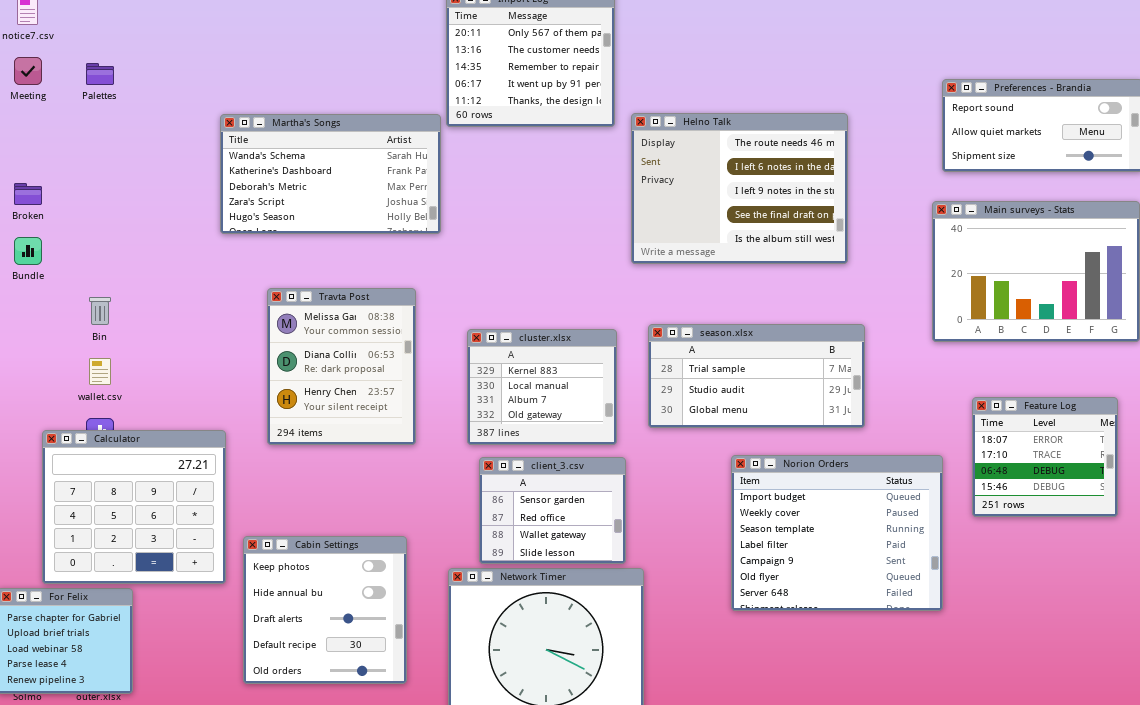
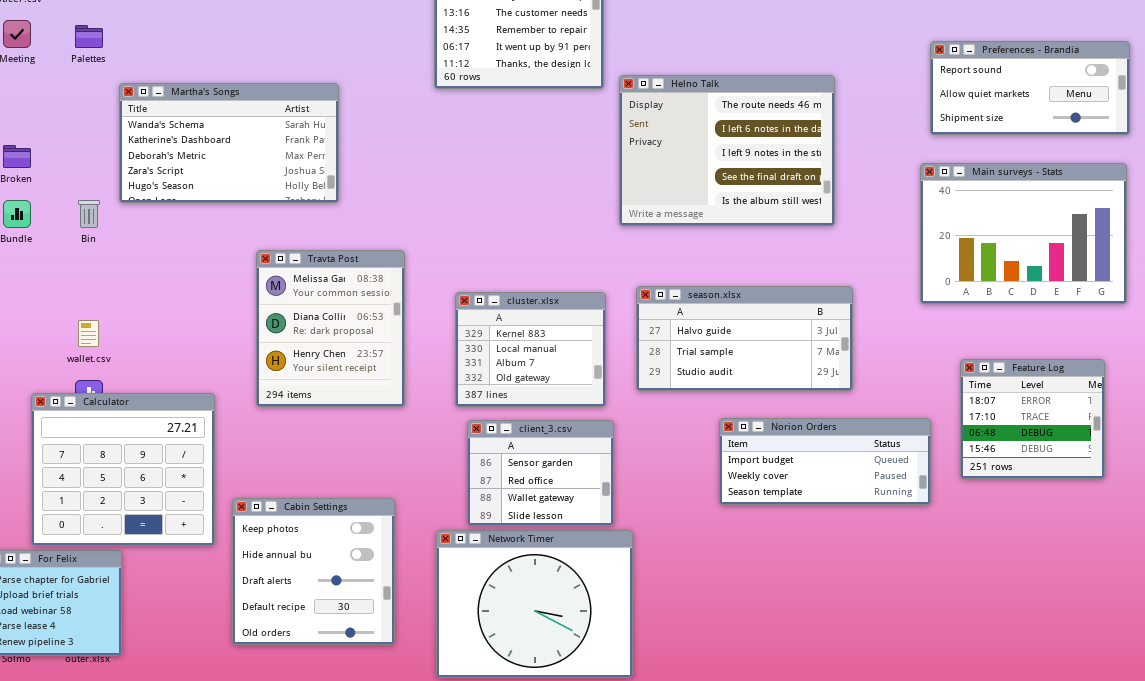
Martha's Songs: [220,114,441,234] -> [119,83,339,203], moved
Bin: [89,297,111,325] -> [78,200,100,228], moved
season.xlsx: [648,324,865,428] -> [636,286,853,391], scrolled up 1 row
Norion Orders: [731,455,943,611] -> [719,418,931,505], resized

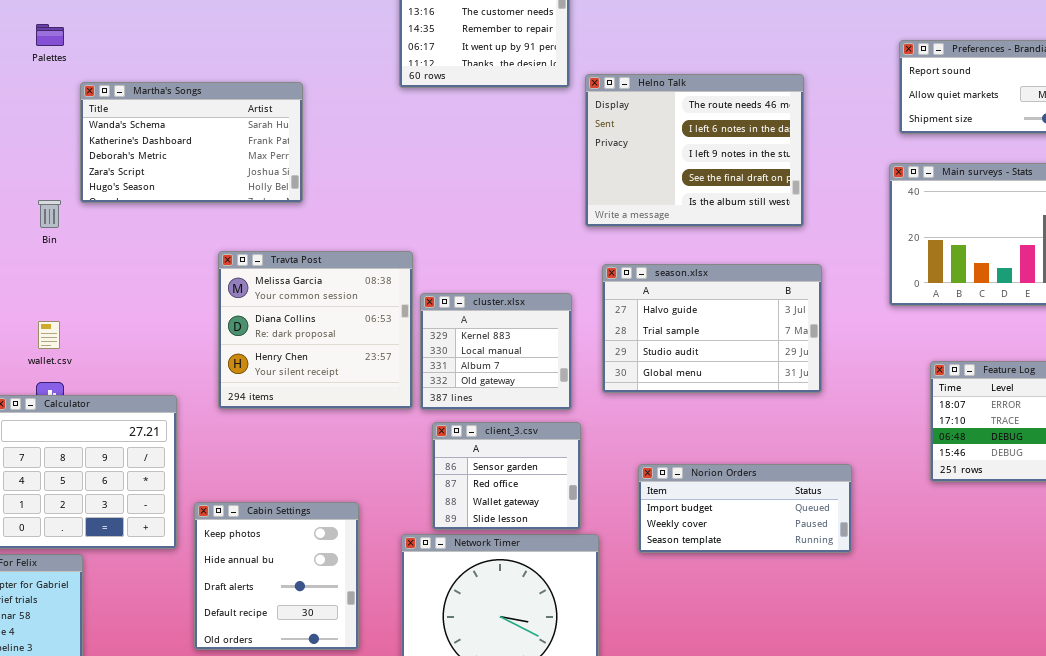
Travta Post: [256,250,405,407] -> [218,251,413,409], resized
season.xlsx: [636,286,853,391] -> [602,264,822,393], resized
Norion Orders: [719,418,931,505] -> [638,464,852,553], moved

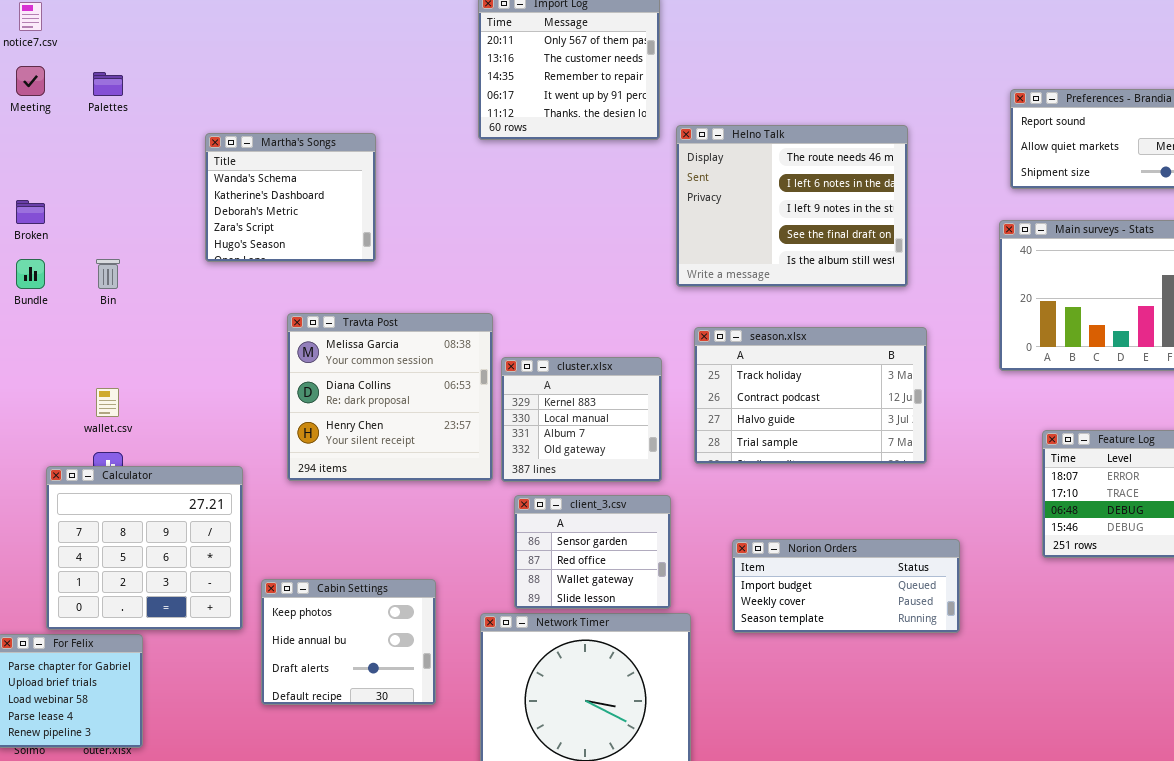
Martha's Songs: [80,82,303,203] -> [205,133,376,262], resized
season.xlsx: [602,264,822,393] -> [694,327,927,464], scrolled up 2 rows
Cabin Settings: [194,502,359,650] -> [261,579,436,705], resized

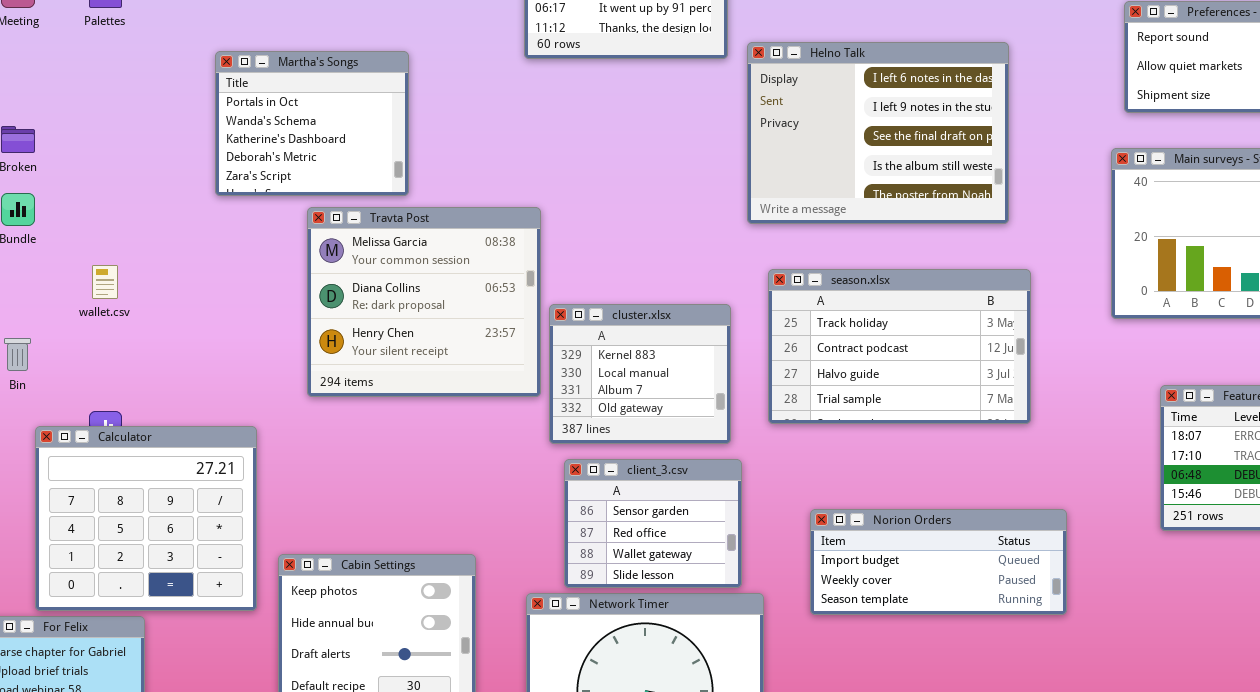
Helno Talk: [676,125,908,287] -> [747,42,1009,224], scrolled down 1 row
Martha's Songs: [205,133,376,262] -> [215,51,409,196], scrolled up 1 row
Bin: [96,259,120,289] -> [4,338,31,371], moved
Travta Post: [287,313,493,481] -> [307,207,541,397], moved
wallet.csv: [96,388,119,417] -> [92,265,118,299], moved

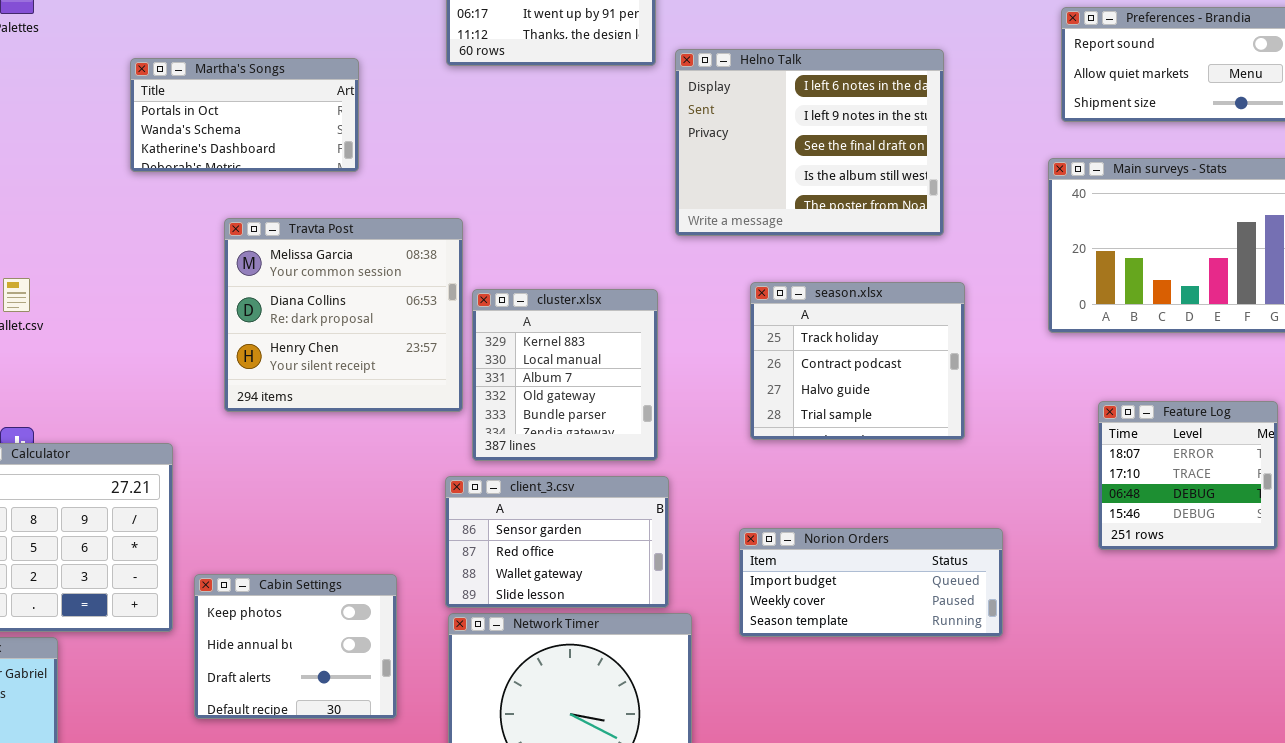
Martha's Songs: [215,51,409,196] -> [130,58,359,172], resized
season.xlsx: [768,269,1031,424] -> [750,282,965,440], resized
cluster.xlsx: [549,304,731,444] -> [472,289,658,461], resized
client_3.csv: [564,459,742,588] -> [445,476,669,608], resized

